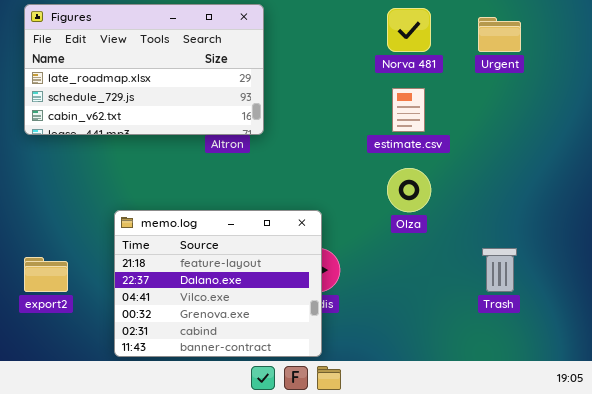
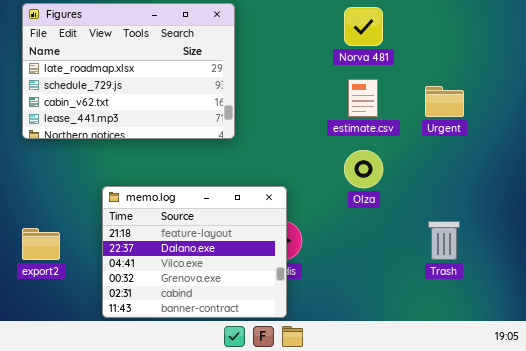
Figures: [24,4,264,135] -> [22,3,235,139], resized
Urgent: [478,17,521,52] -> [425,86,464,117], moved

